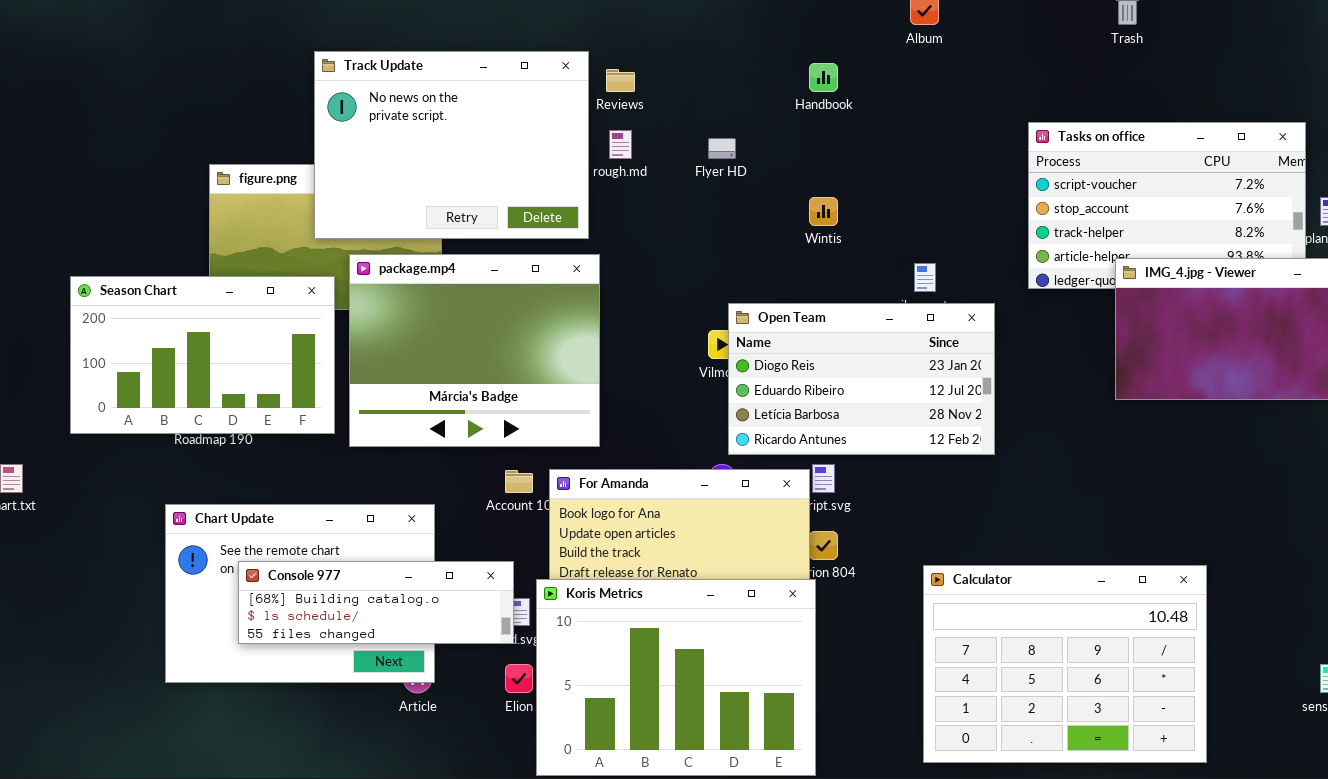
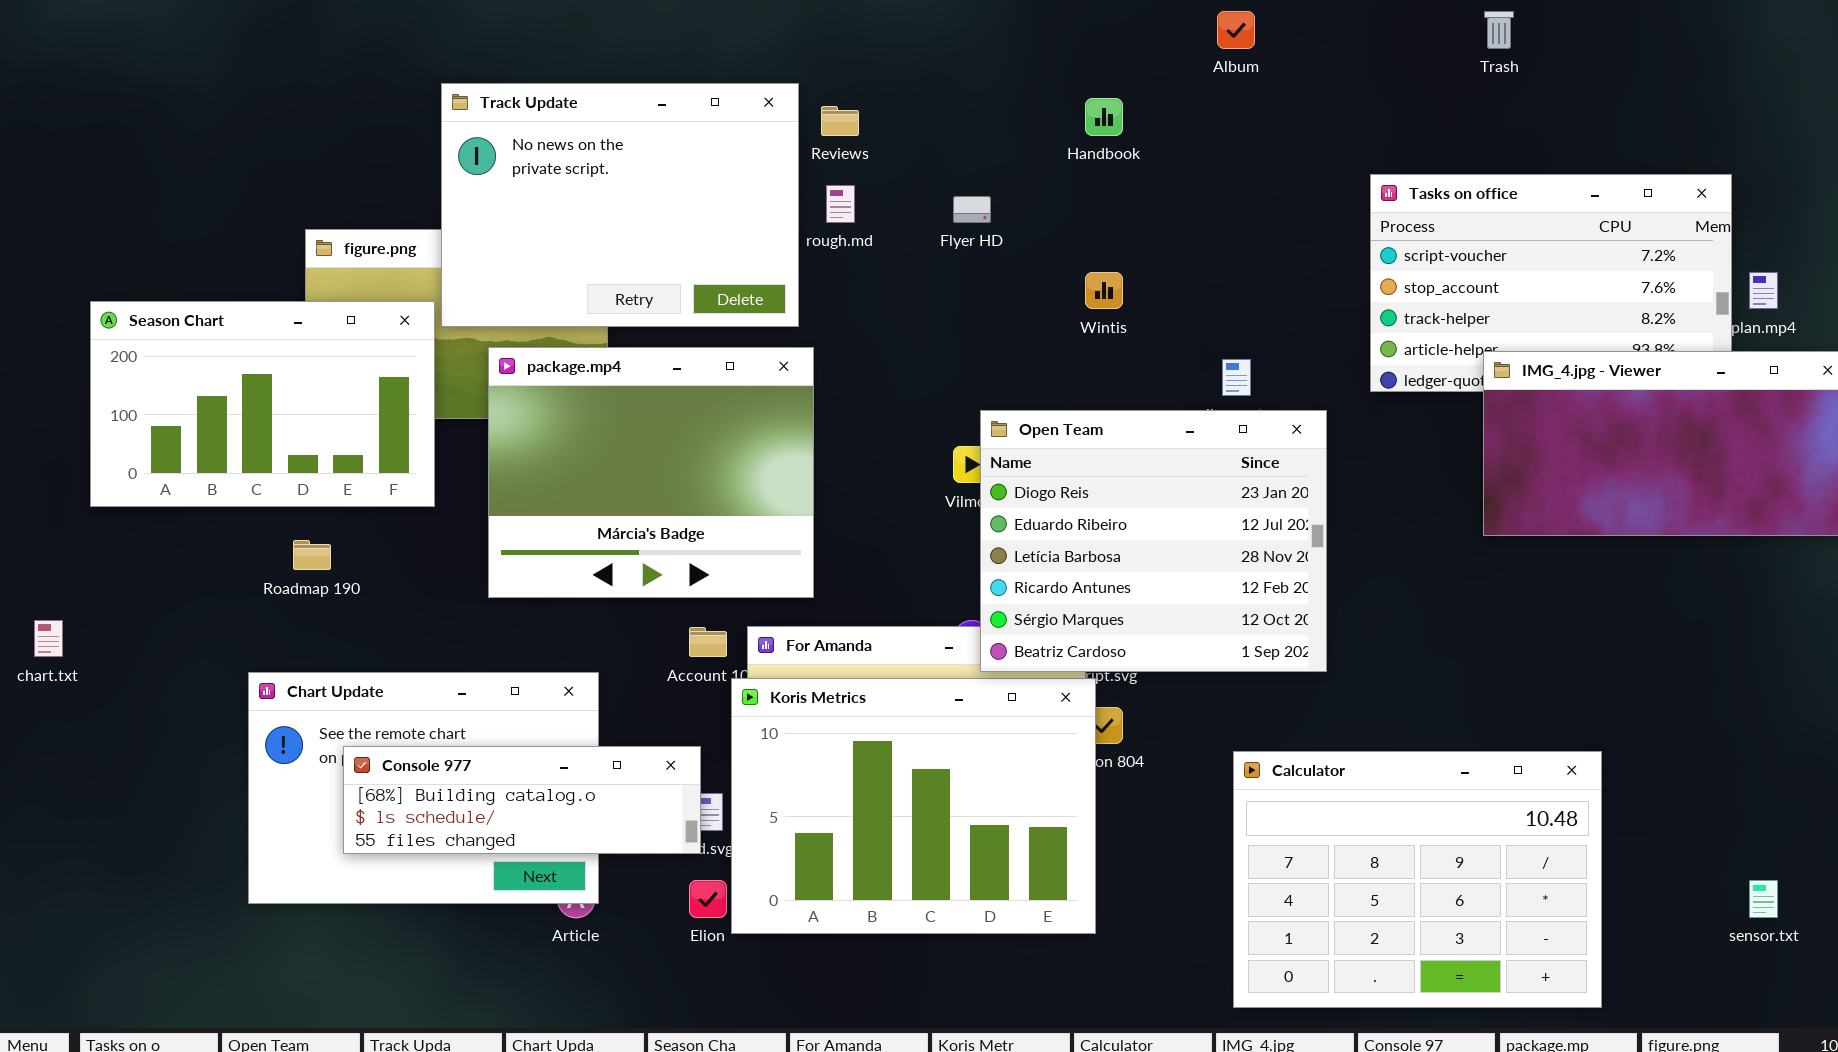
Season Chart: [70,276,335,434] -> [90,301,435,507], moved
Open Team: [728,303,995,455] -> [980,410,1327,672], resized
Koris Metrics: [536,579,816,776] -> [731,678,1096,934], moved

